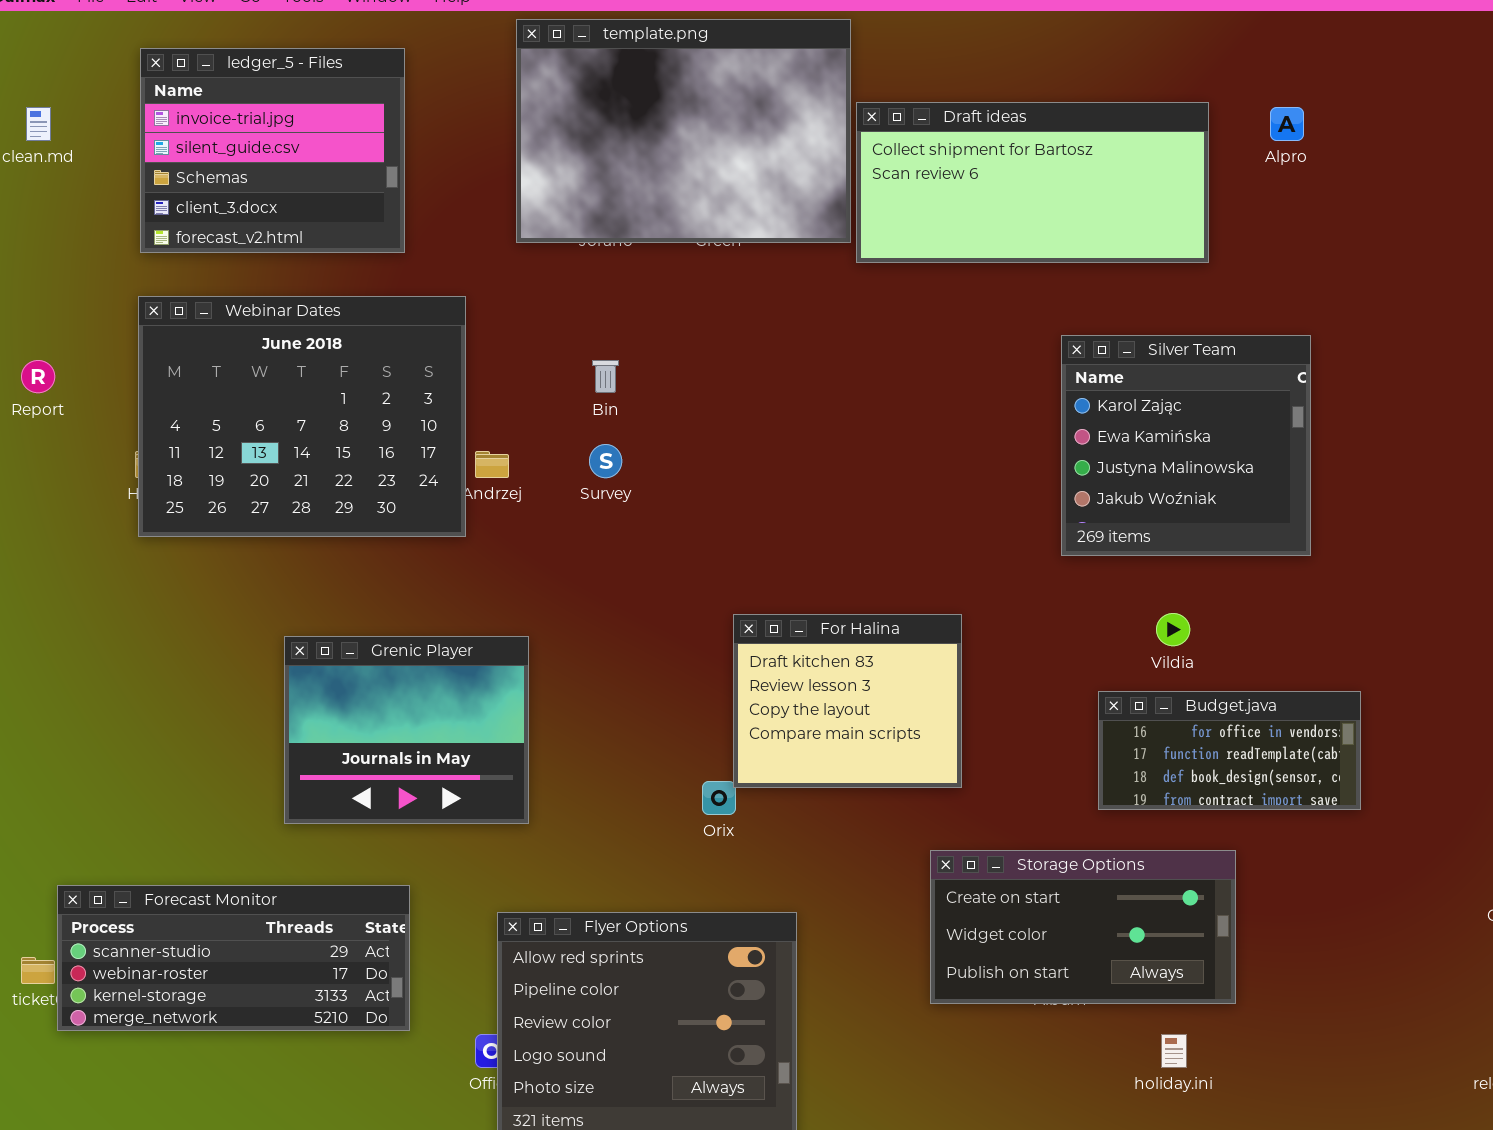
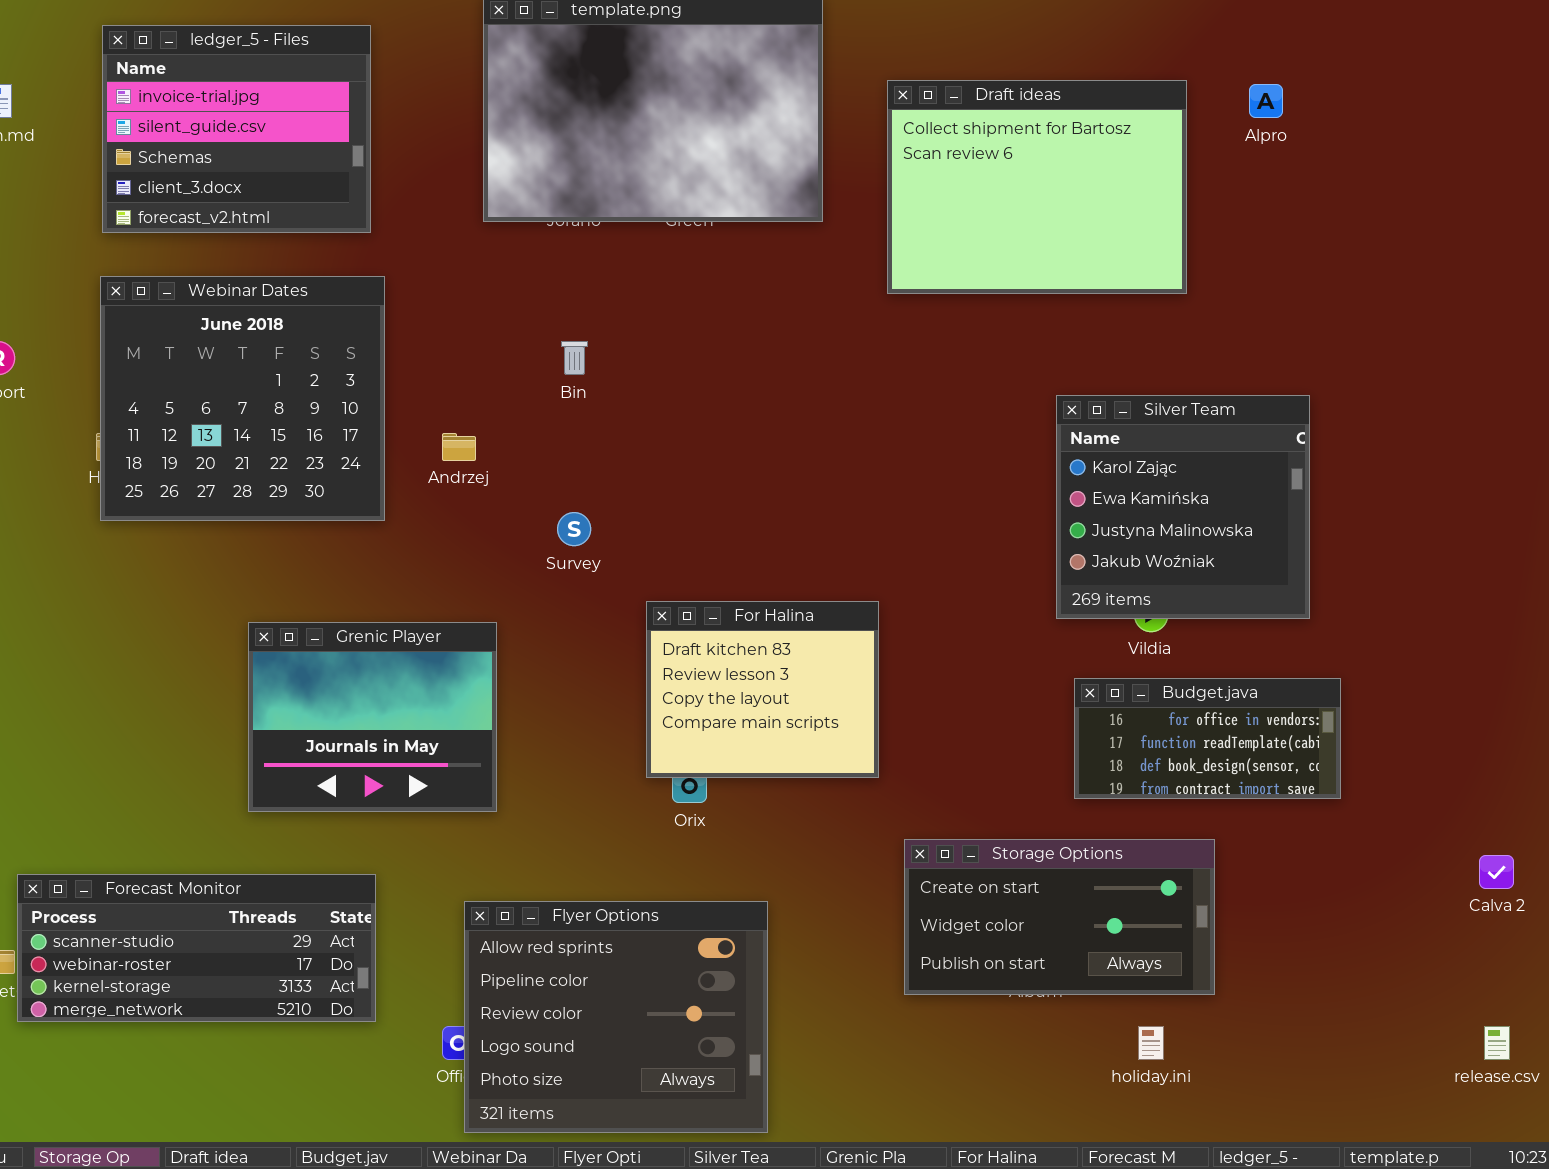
Draft ideas: [856,102,1209,263] -> [887,80,1187,294], resized
Webinar Dates: [138,296,466,537] -> [100,276,385,521], resized
Silver Team: [1061,335,1311,556] -> [1056,395,1310,619], moved
Survey: [589,444,622,478] -> [557,512,591,546], moved
For Halina: [733,614,962,788] -> [646,601,879,778], moved

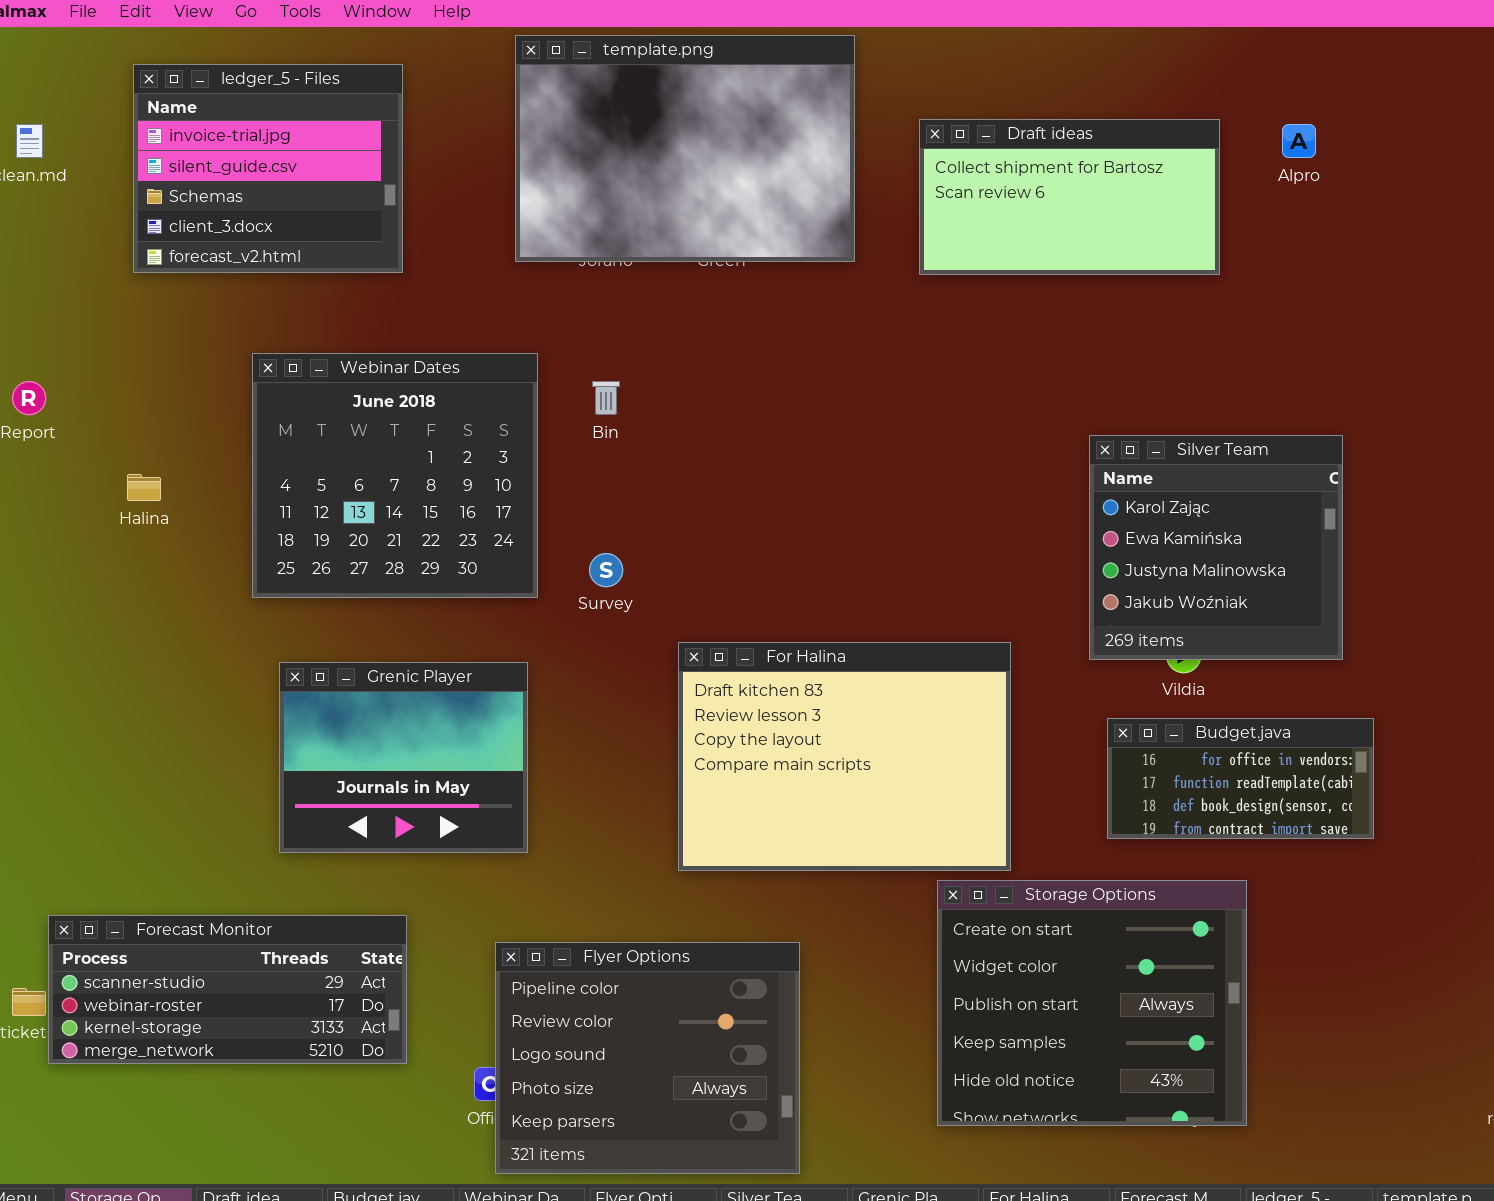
Draft ideas: [887,80,1187,294] -> [919,119,1220,275], resized
Webinar Dates: [100,276,385,521] -> [252,353,538,598], moved
For Halina: [646,601,879,778] -> [678,642,1011,871], resized
Storage Options: [904,839,1215,995] -> [937,880,1247,1126], resized
Flyer Options: [464,901,768,1133] -> [495,942,800,1174], scrolled down 1 row

